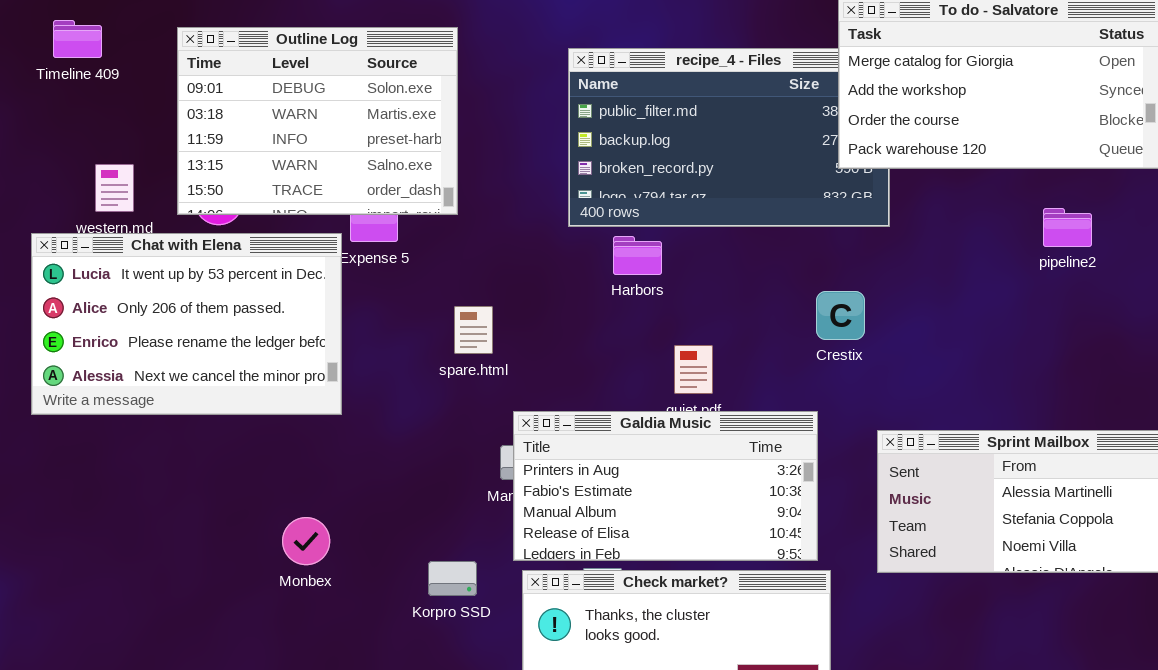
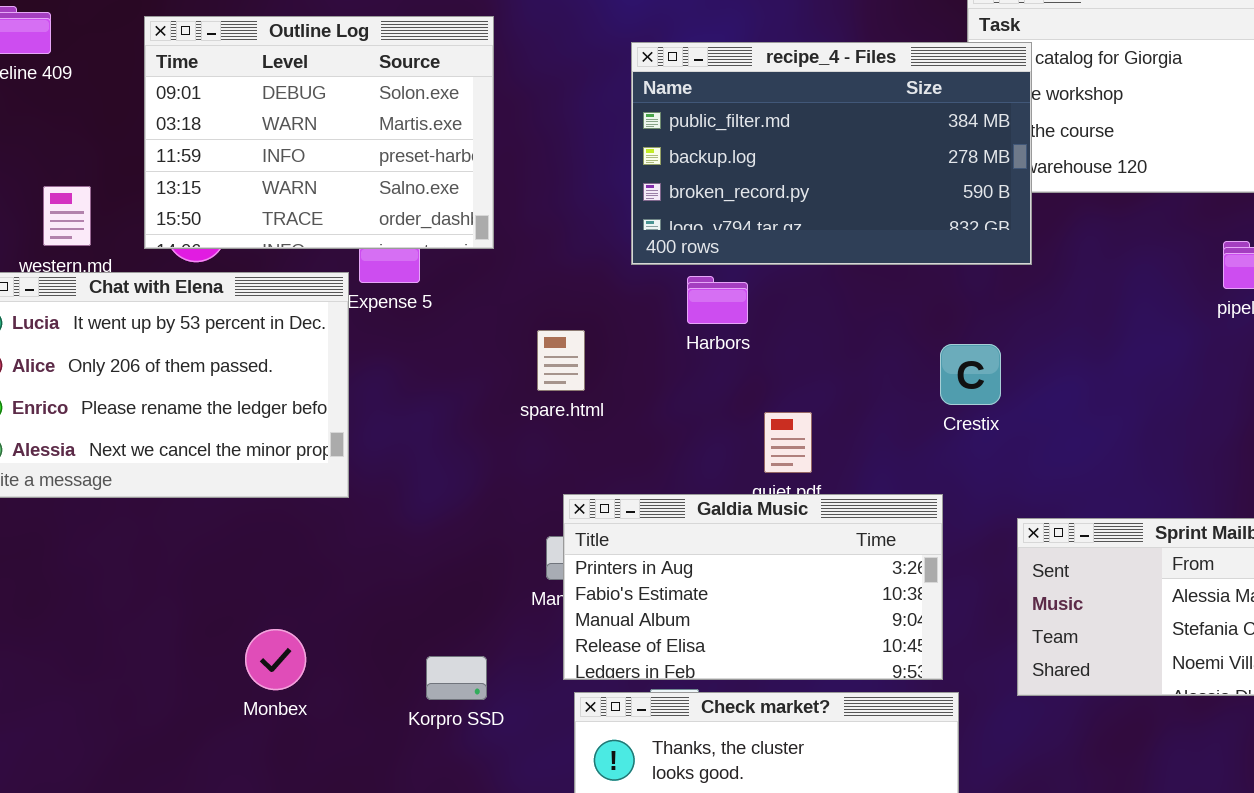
recipe_4 - Files: [568,48,890,227] -> [631,42,1032,265], raised
spare.html: [454,306,493,354] -> [537,330,585,391], moved
Monbex: [282,517,330,565] -> [245,629,306,690], moved
Korpro SSD: [428,561,477,596] -> [426,656,487,700], moved

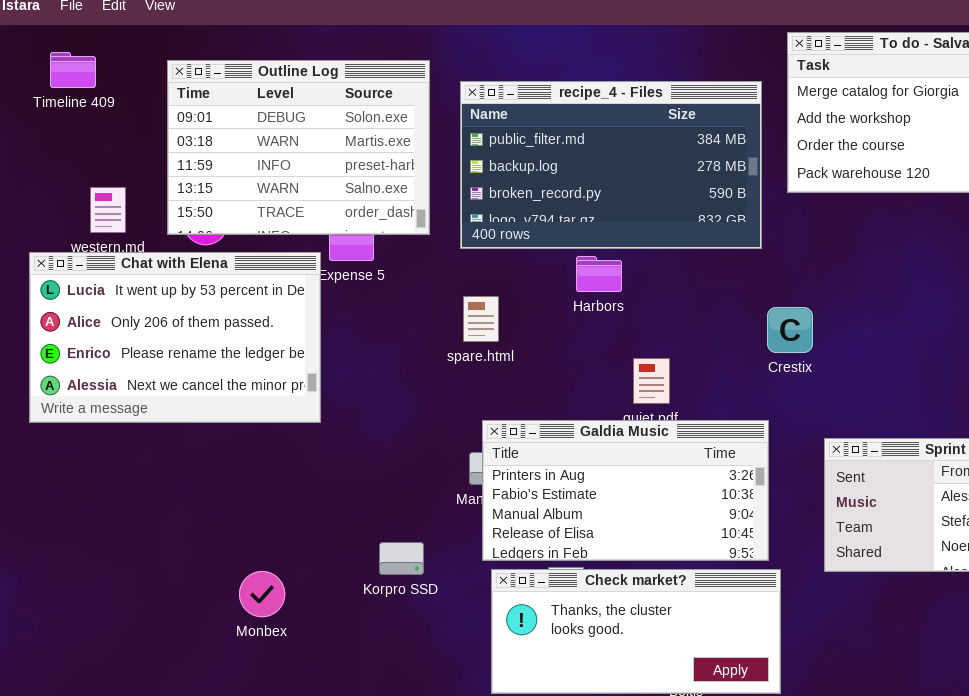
recipe_4 - Files: [631,42,1032,265] -> [460,81,762,249], moved
Monbex: [245,629,306,690] -> [239,571,285,617], moved

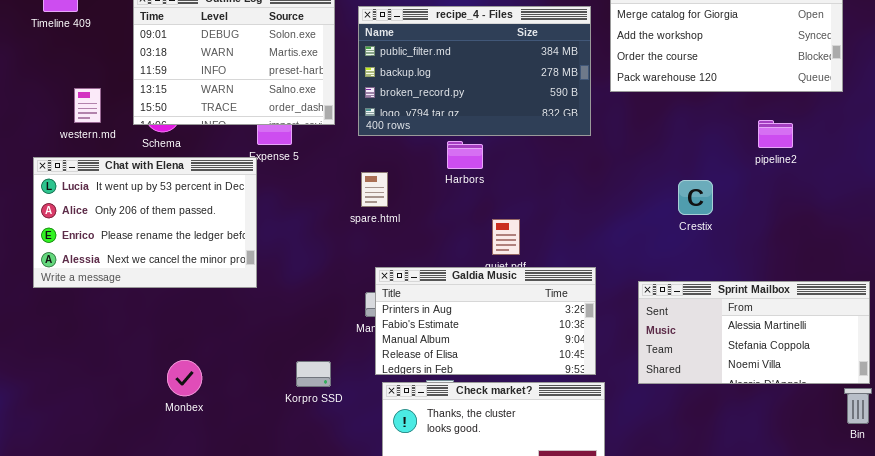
Chat with Elena: [29,252,321,423] -> [33,157,257,288], moved
Crestix: [767,307,813,353] -> [678,180,713,215], moved
Monbex: [239,571,285,617] -> [167,360,202,396], moved

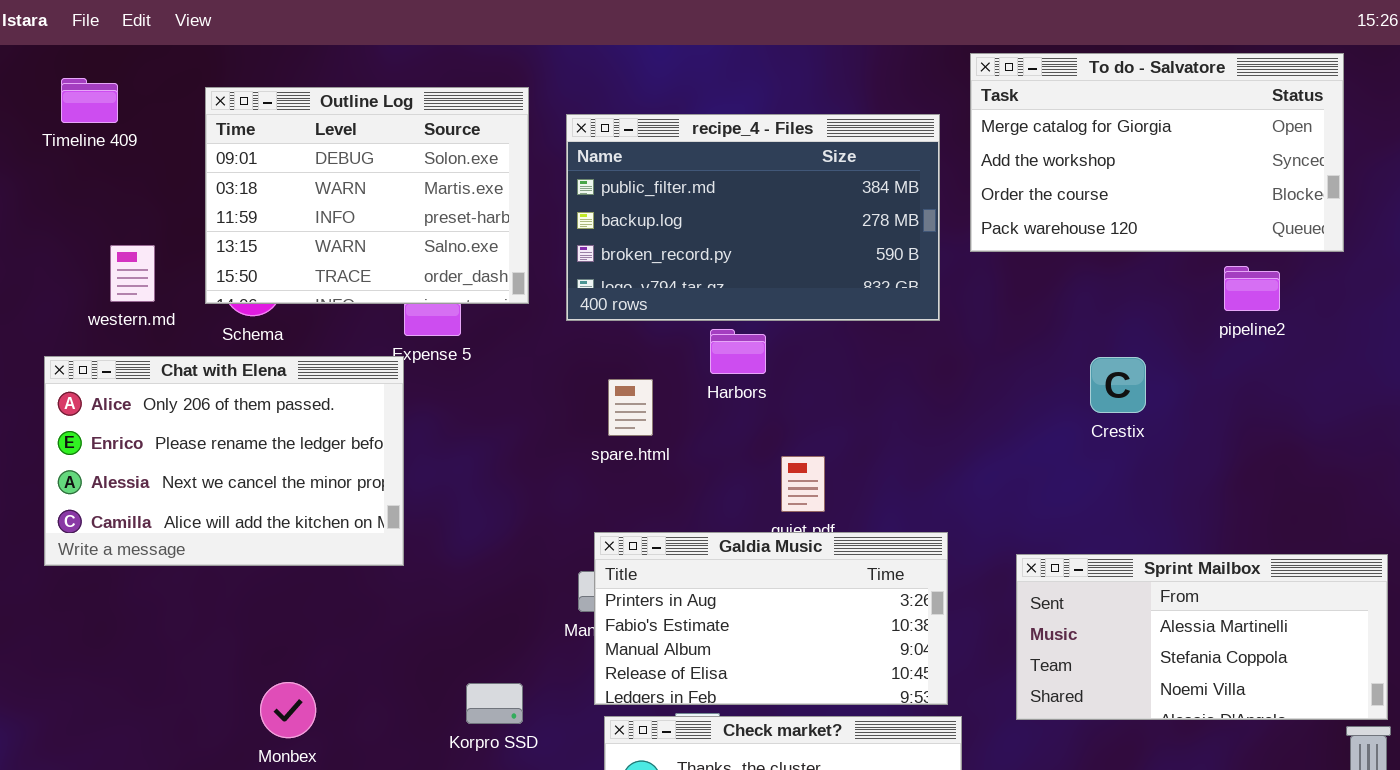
pipeline2: [758,120,793,148] -> [1224,266,1280,311], moved
Chat with Elena: [33,157,257,288] -> [44,356,404,566], scrolled down 1 row
spare.html: [361,172,388,207] -> [608,379,653,436], moved
Crestix: [678,180,713,215] -> [1090,357,1146,413], moved

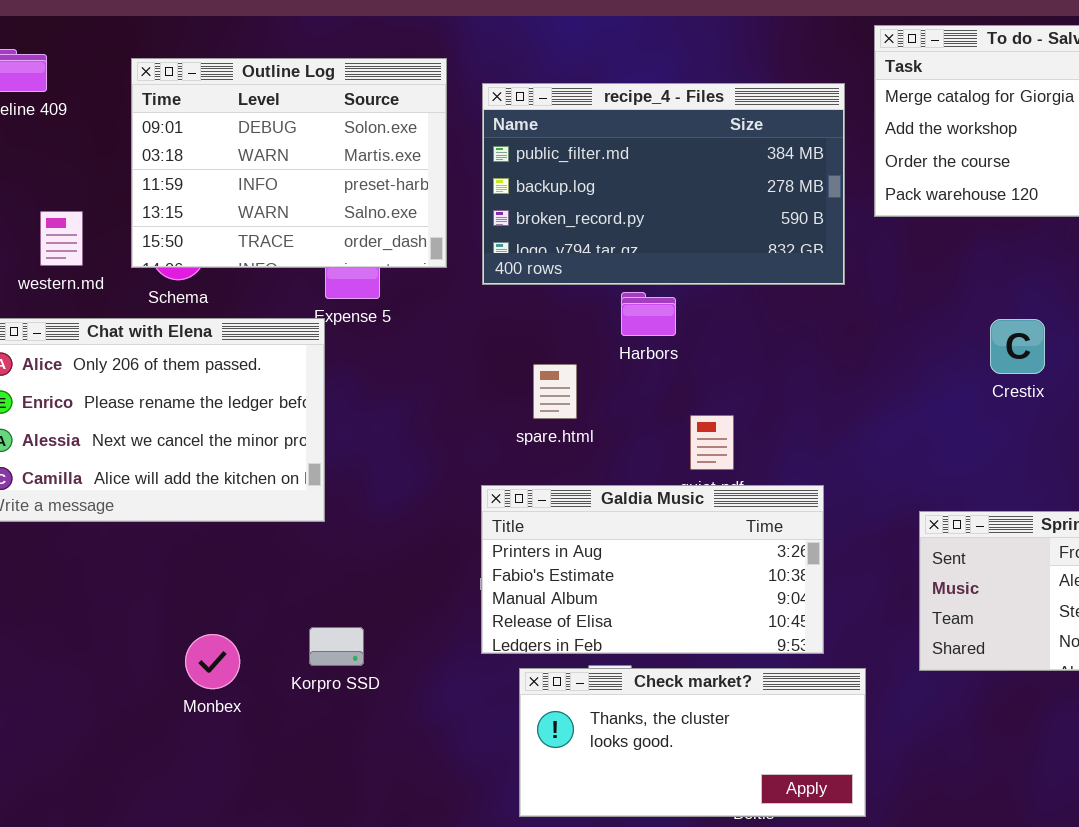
spare.html: [608,379,653,436] -> [533,364,577,419], moved
Galdia Music: [594,532,948,705] -> [481,485,824,654], moved
Korpro SSD: [466,683,523,724] -> [309,627,364,666], moved

